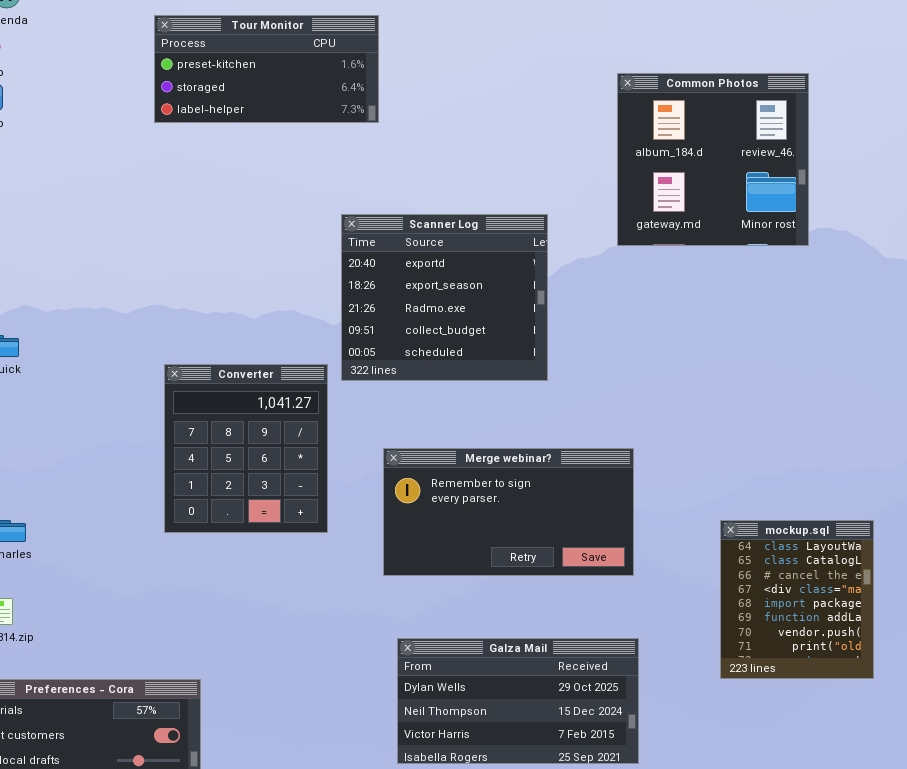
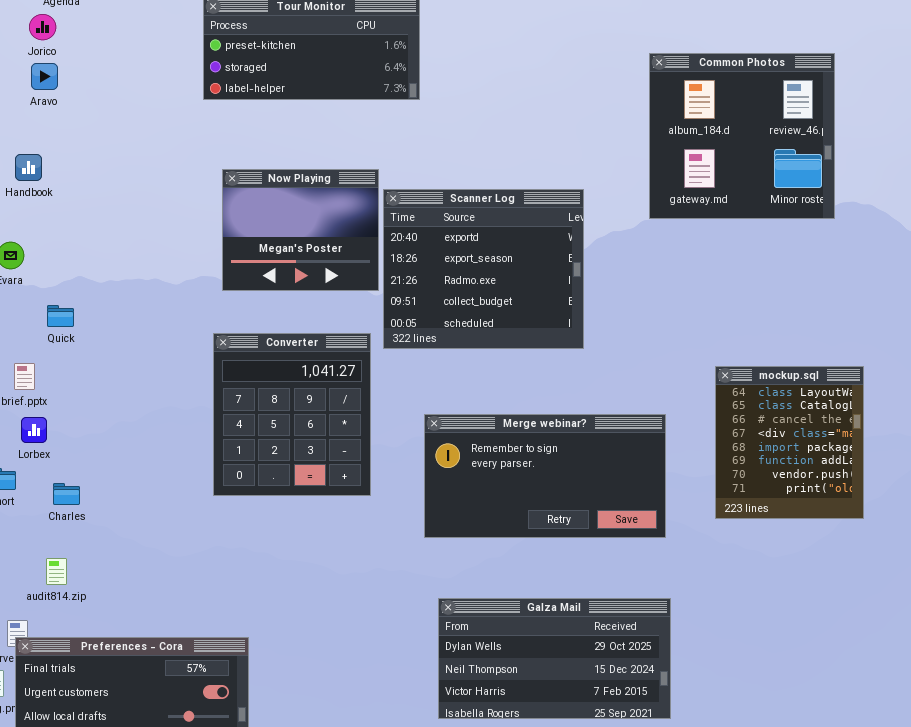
Now Playing: none -> [222,169,379,291], opened
mockup.sql: [720,520,874,679] -> [715,366,864,519], moved

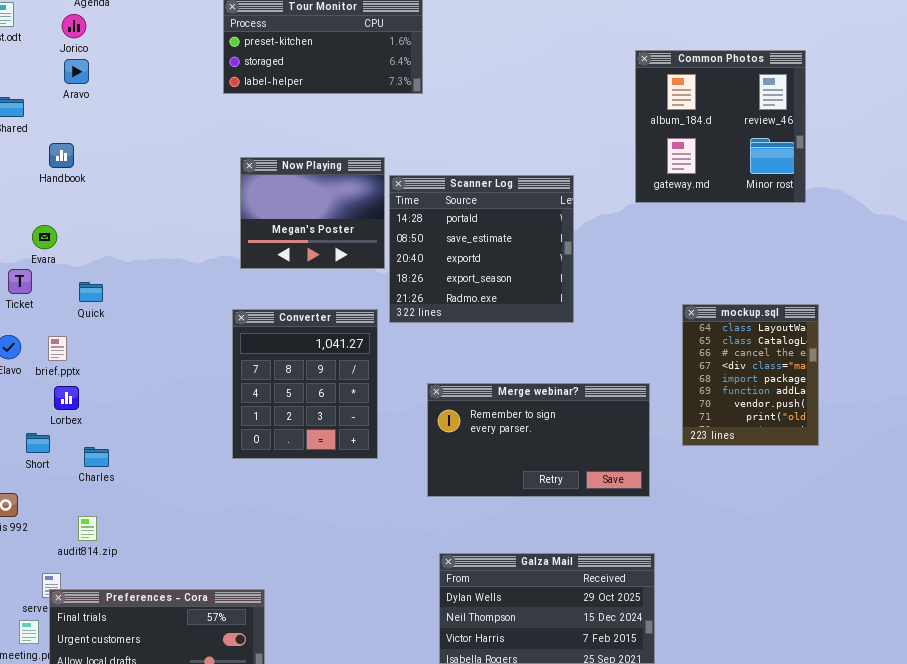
Scanner Log: [383,189,584,349] -> [389,175,574,323], scrolled up 2 rows
mockup.sql: [715,366,864,519] -> [682,304,819,446], moved

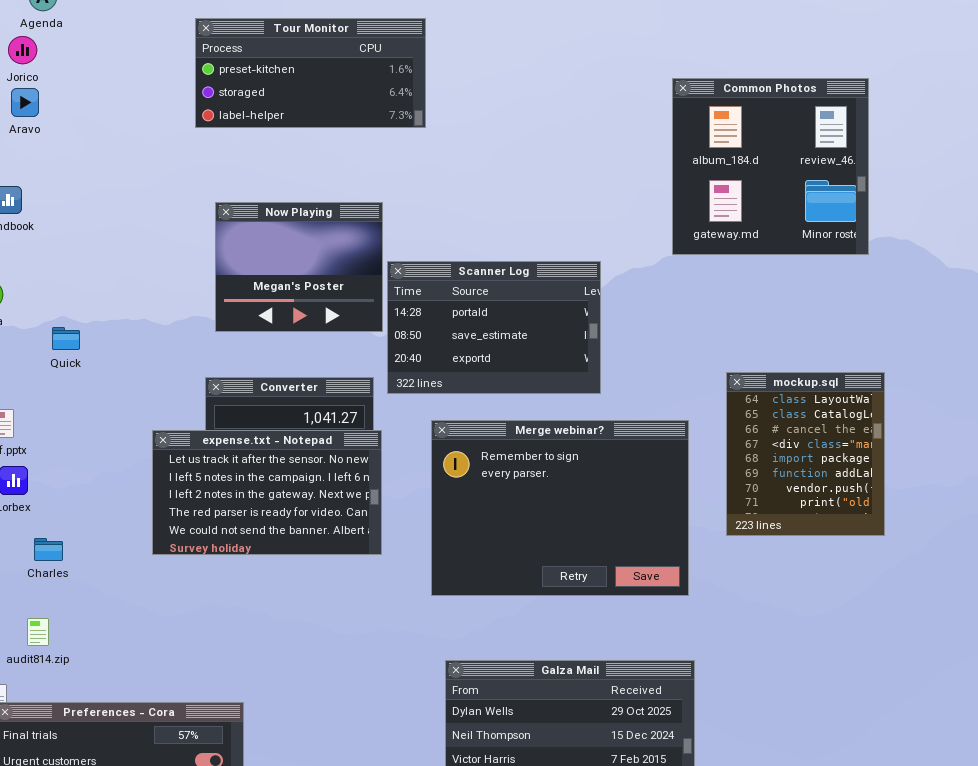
Scanner Log: [389,175,574,323] -> [387,261,601,394], resized
Quick: [79,282,103,302] -> [52,327,80,350], moved
expense.txt - Notepad: none -> [152,430,382,555], opened
Merge webinar?: [427,383,650,497] -> [431,420,689,596], resized

